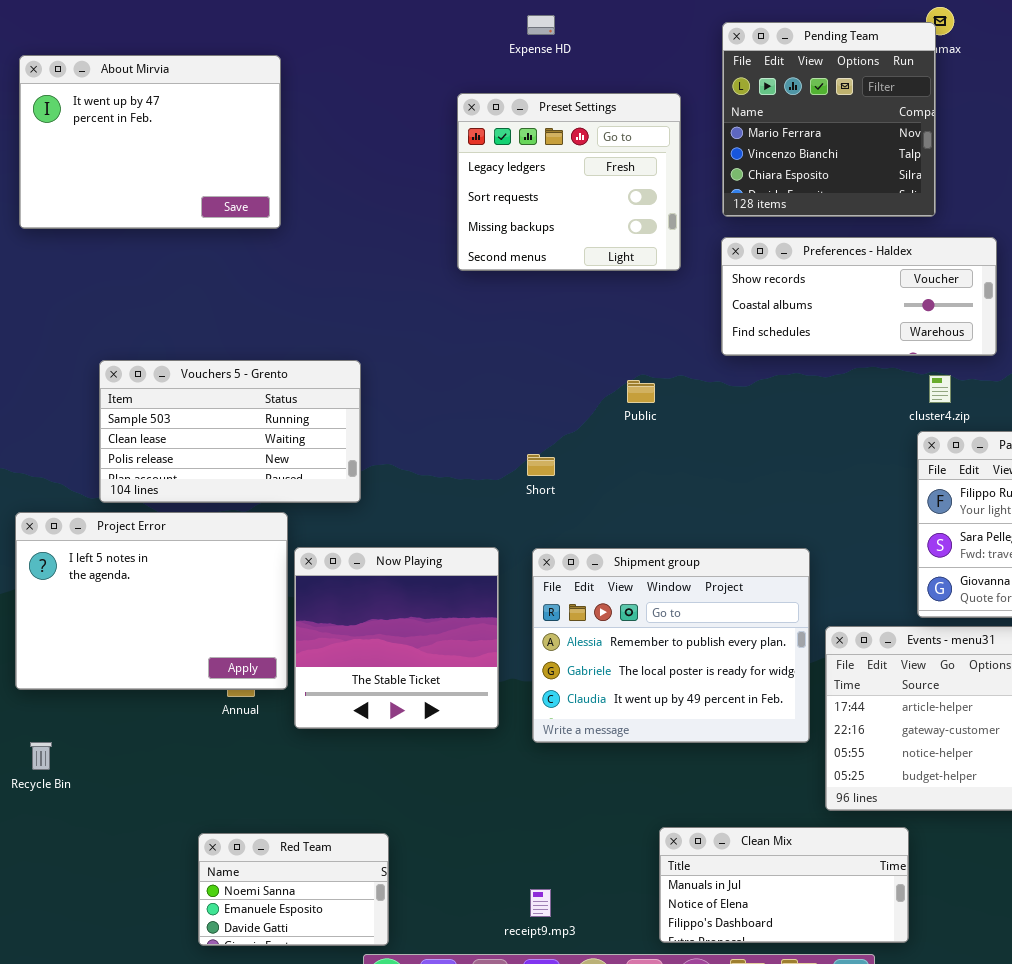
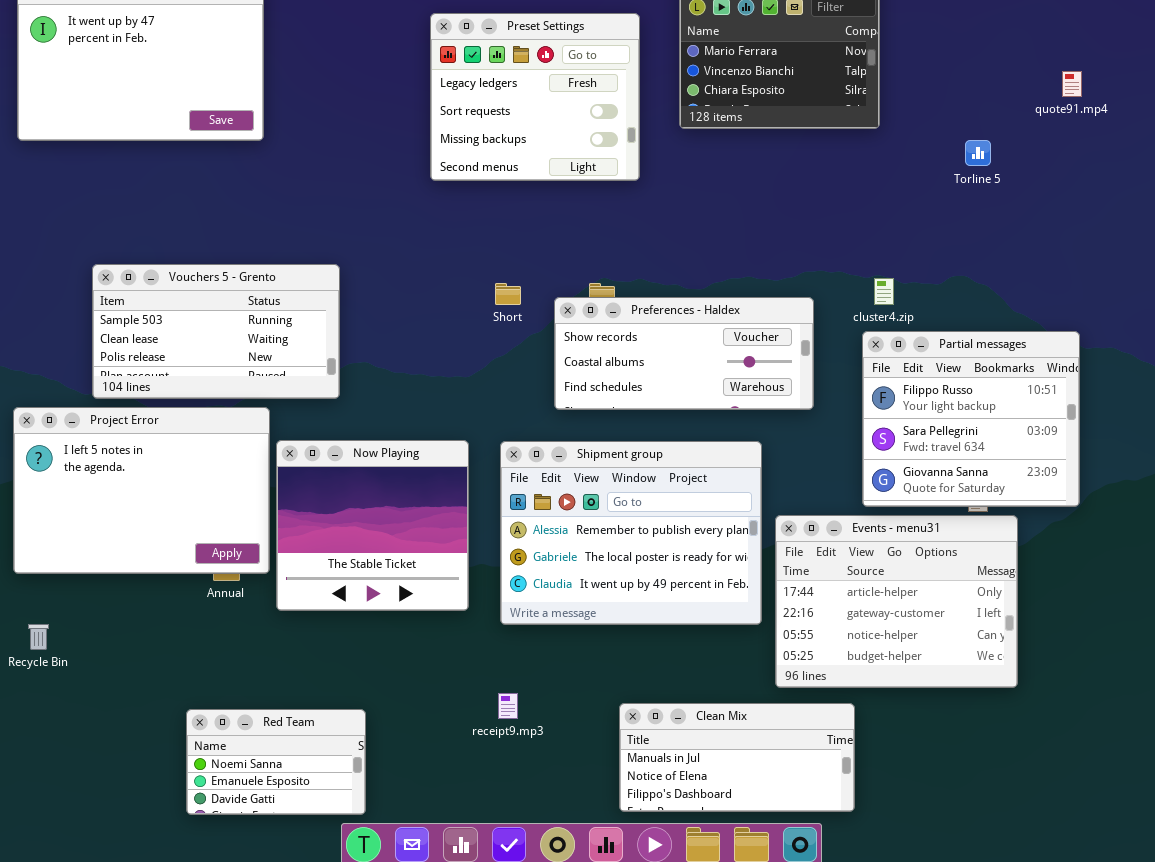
Preferences - Haldex: [721,237,997,356] -> [554,297,814,410], moved
Short: [527,454,555,476] -> [495,283,521,305], moved
receipt9.mp3: [530,889,551,917] -> [498,693,518,719], moved

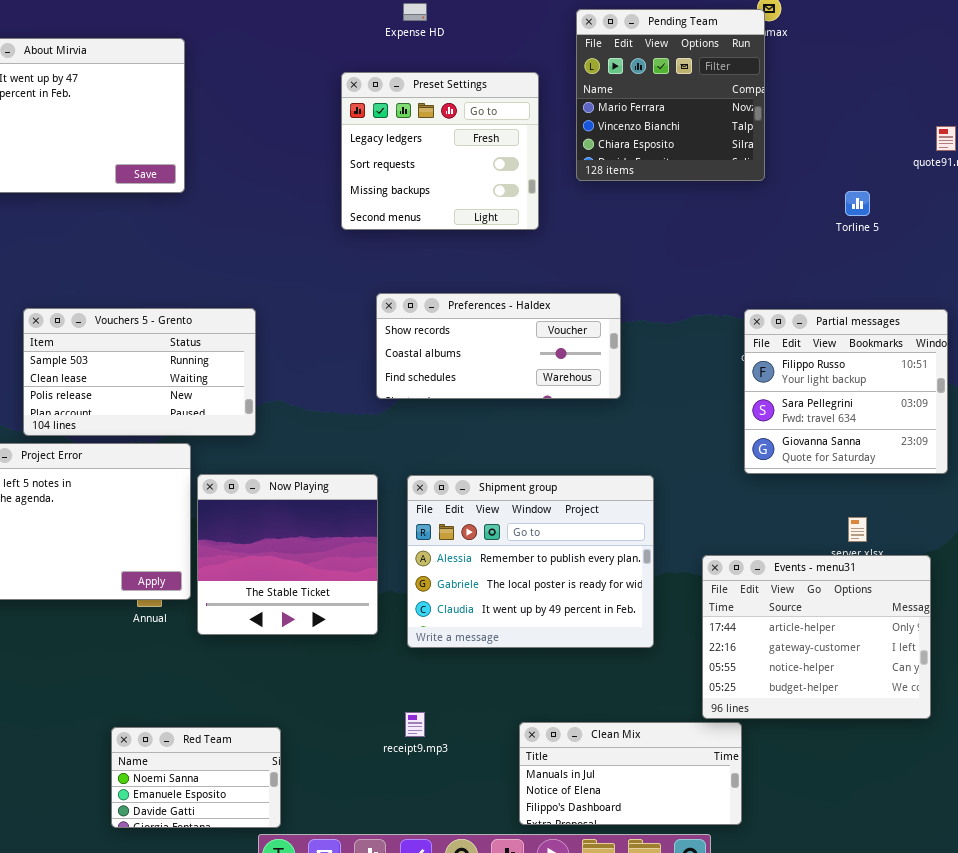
Preferences - Haldex: [554,297,814,410] -> [376,293,621,399], moved
Partial messages: [862,331,1080,507] -> [744,309,948,474], moved
Events - menu31: [775,515,1018,688] -> [702,555,931,719], moved

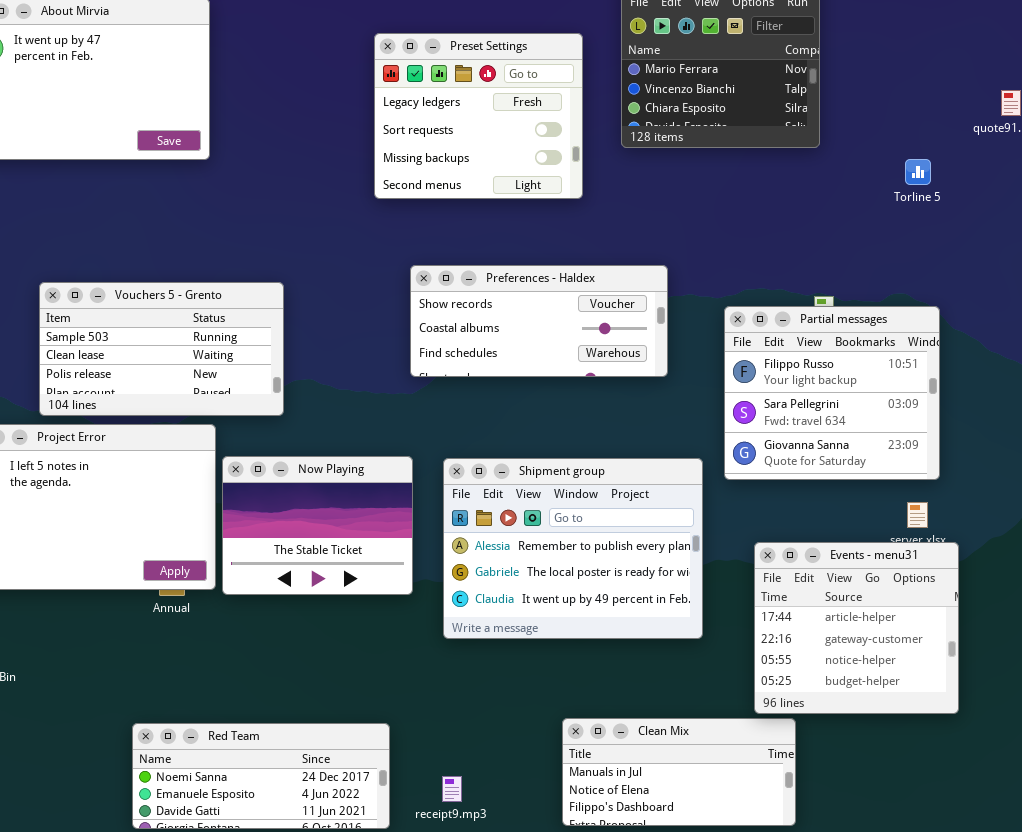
Partial messages: [744,309,948,474] -> [724,306,940,480], moved
Now Playing: [197,474,378,635] -> [222,456,413,595], resized
Events - menu31: [702,555,931,719] -> [754,542,959,714], resized
receipt9.mp3: [405,712,425,737] -> [442,776,462,802], moved
Red Team: [111,727,281,828] -> [132,723,390,829], resized

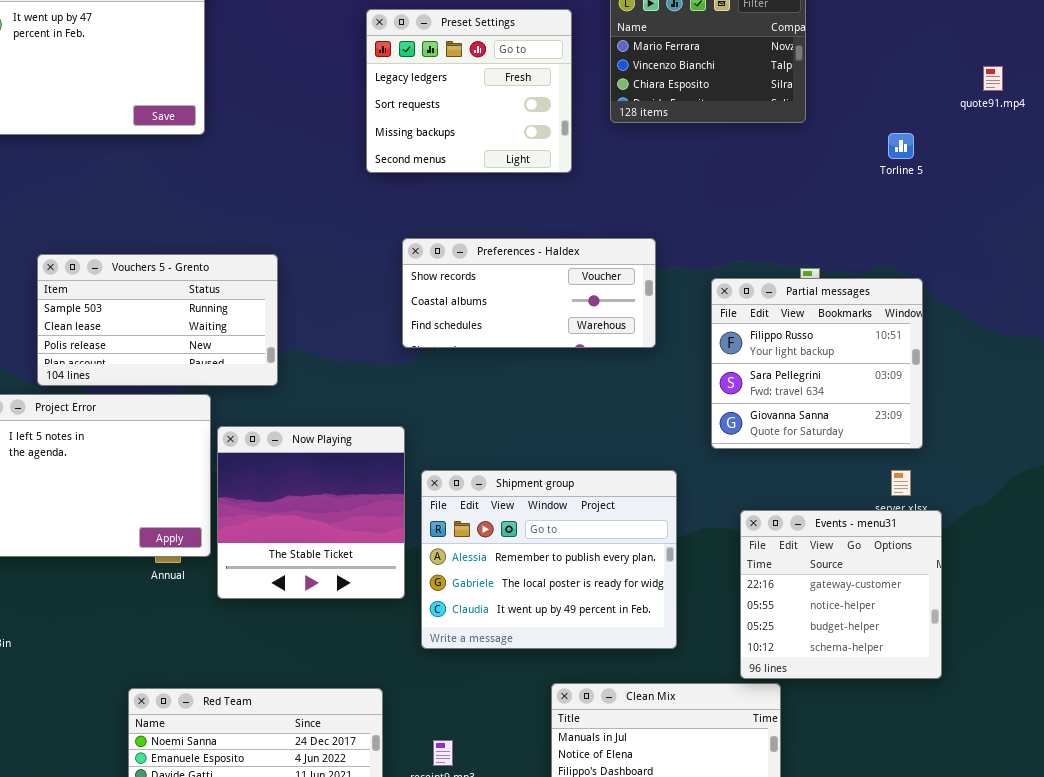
Now Playing: [222,456,413,595] -> [217,426,405,599], resized
Shipment group: [443,458,703,639] -> [421,470,677,649], moved
Events - menu31: [754,542,959,714] -> [740,510,942,679], scrolled down 1 row

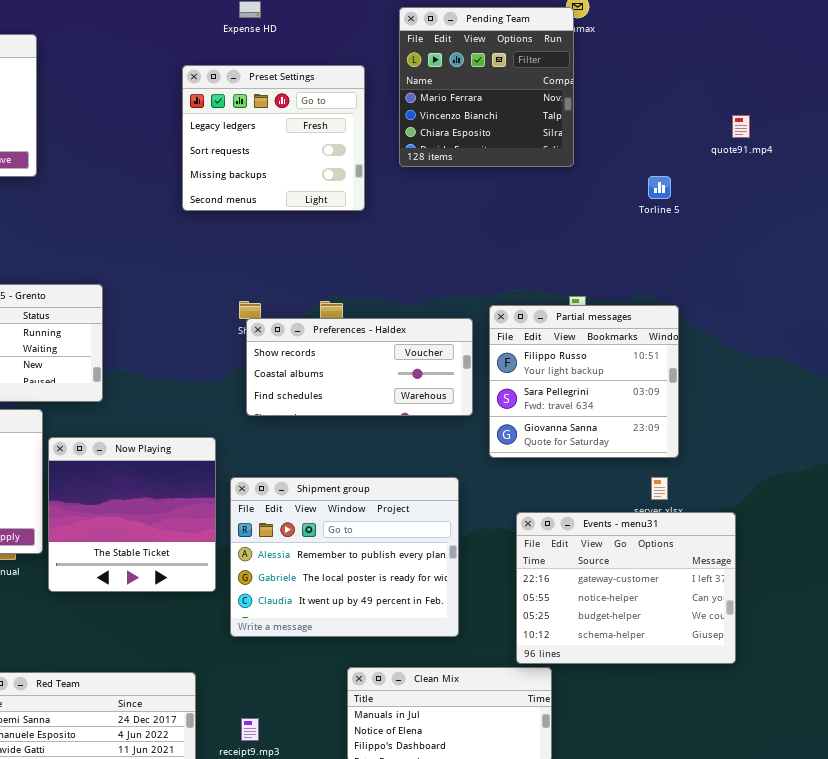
Preferences - Haldex: [402,238,656,348] -> [246,318,473,416], moved
Events - menu31: [740,510,942,679] -> [516,512,736,664], resized

